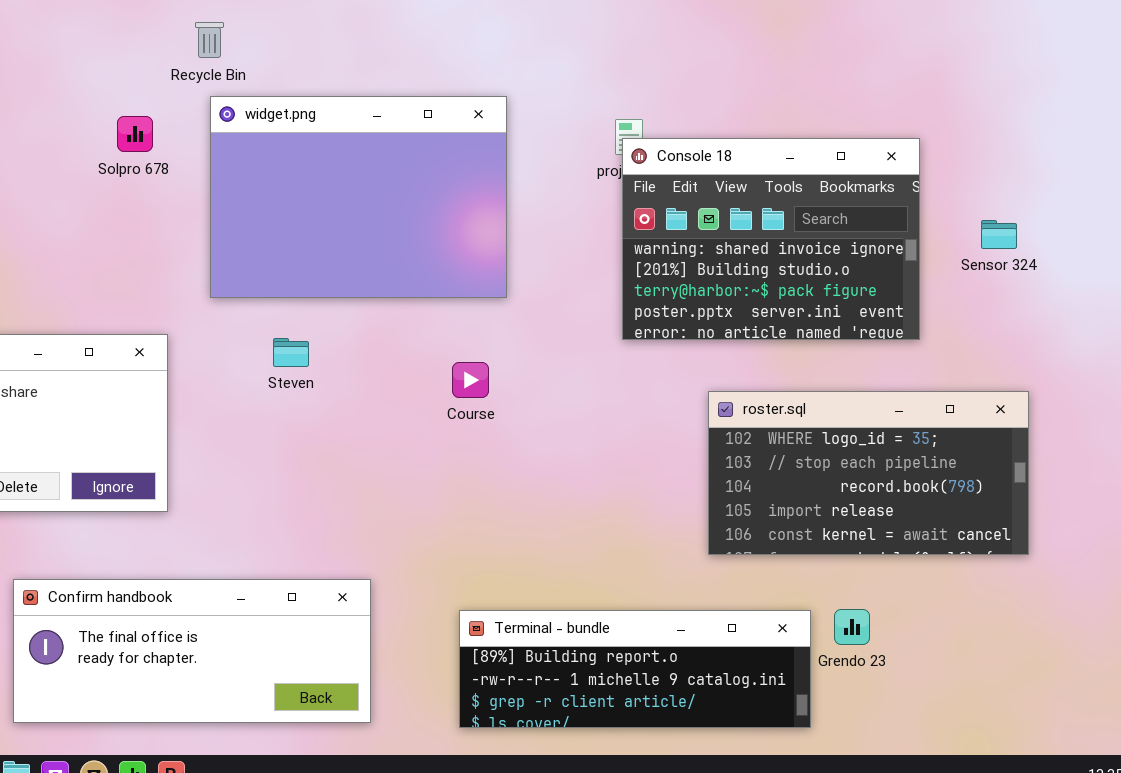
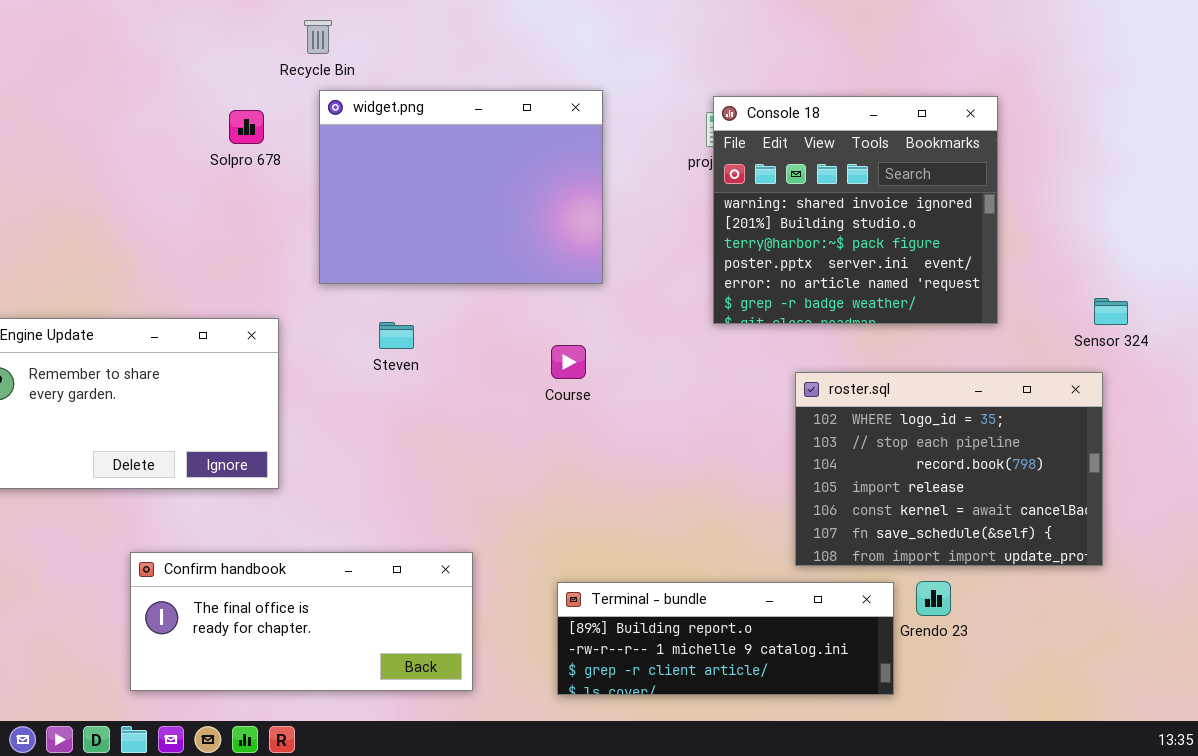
Console 18: [622,138,920,340] -> [713,96,998,324], resized
Sensor 324: [981,220,1017,249] -> [1094,298,1128,325], moved
roster.sql: [708,391,1029,555] -> [795,372,1103,566], resized

